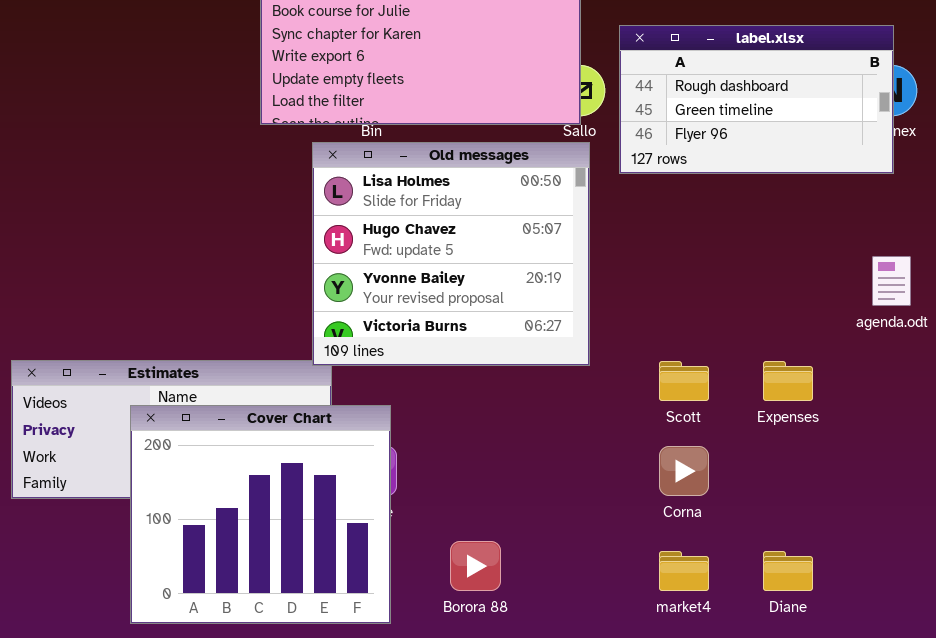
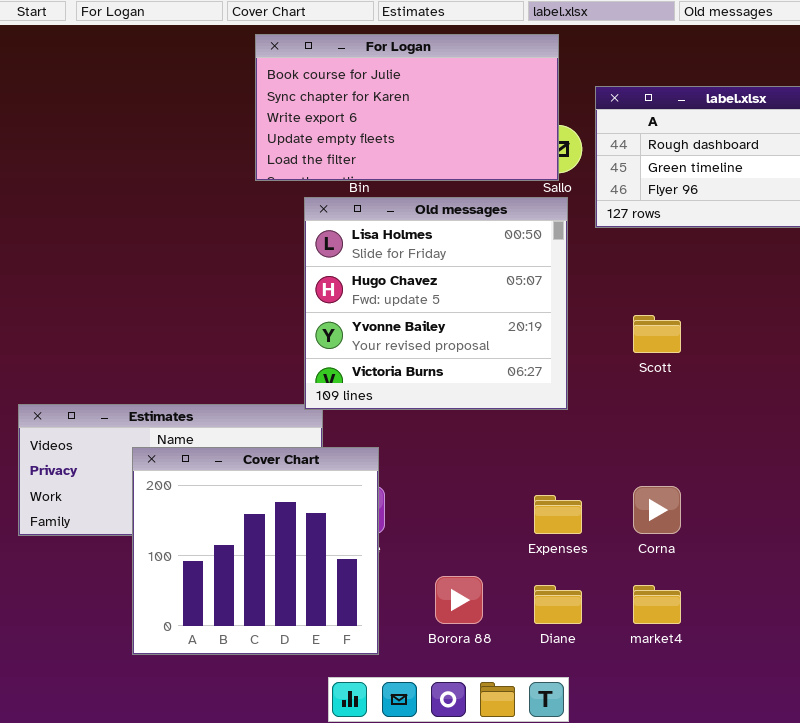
Scott: [659,361,709,401] -> [633,315,681,353], moved
Expenses: [763,361,813,401] -> [534,495,582,534], moved
Diane: [763,551,813,591] -> [534,585,582,624], moved

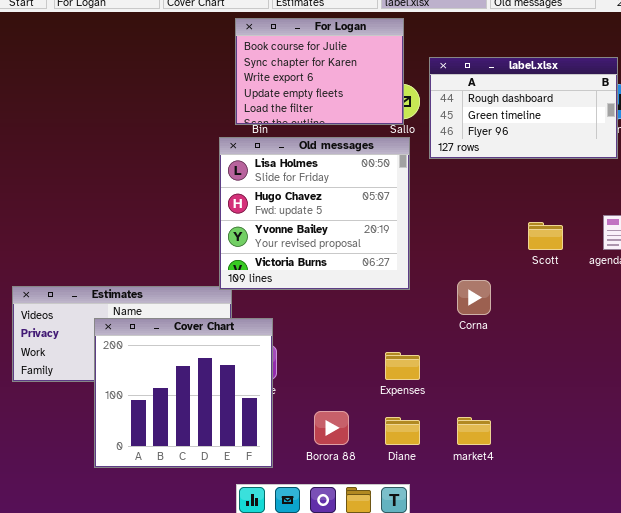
For Logan: [255,34,559,181] -> [235,18,404,125], resized
Scott: [633,315,681,353] -> [528,222,563,250], moved
Corna: [633,486,681,534] -> [457,280,491,315], moved

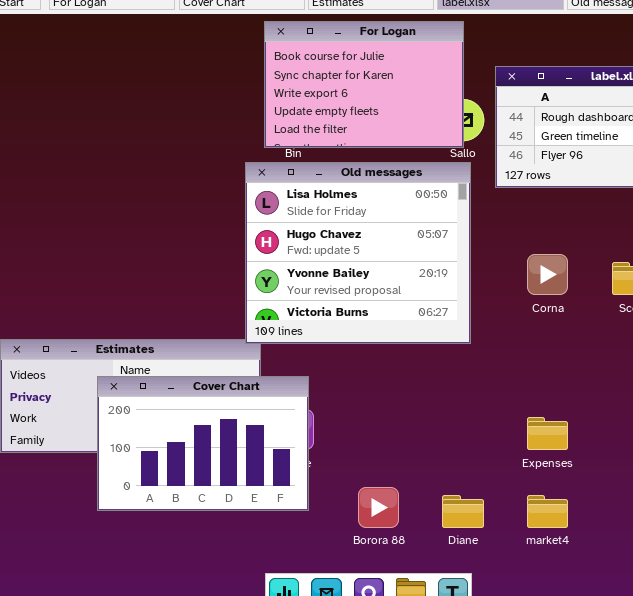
Corna: [457,280,491,315] -> [527,254,568,295], moved
Cover Chart: [94,318,273,468] -> [97,376,309,511], resized
Expenses: [385,352,420,380] -> [527,417,568,450], moved

